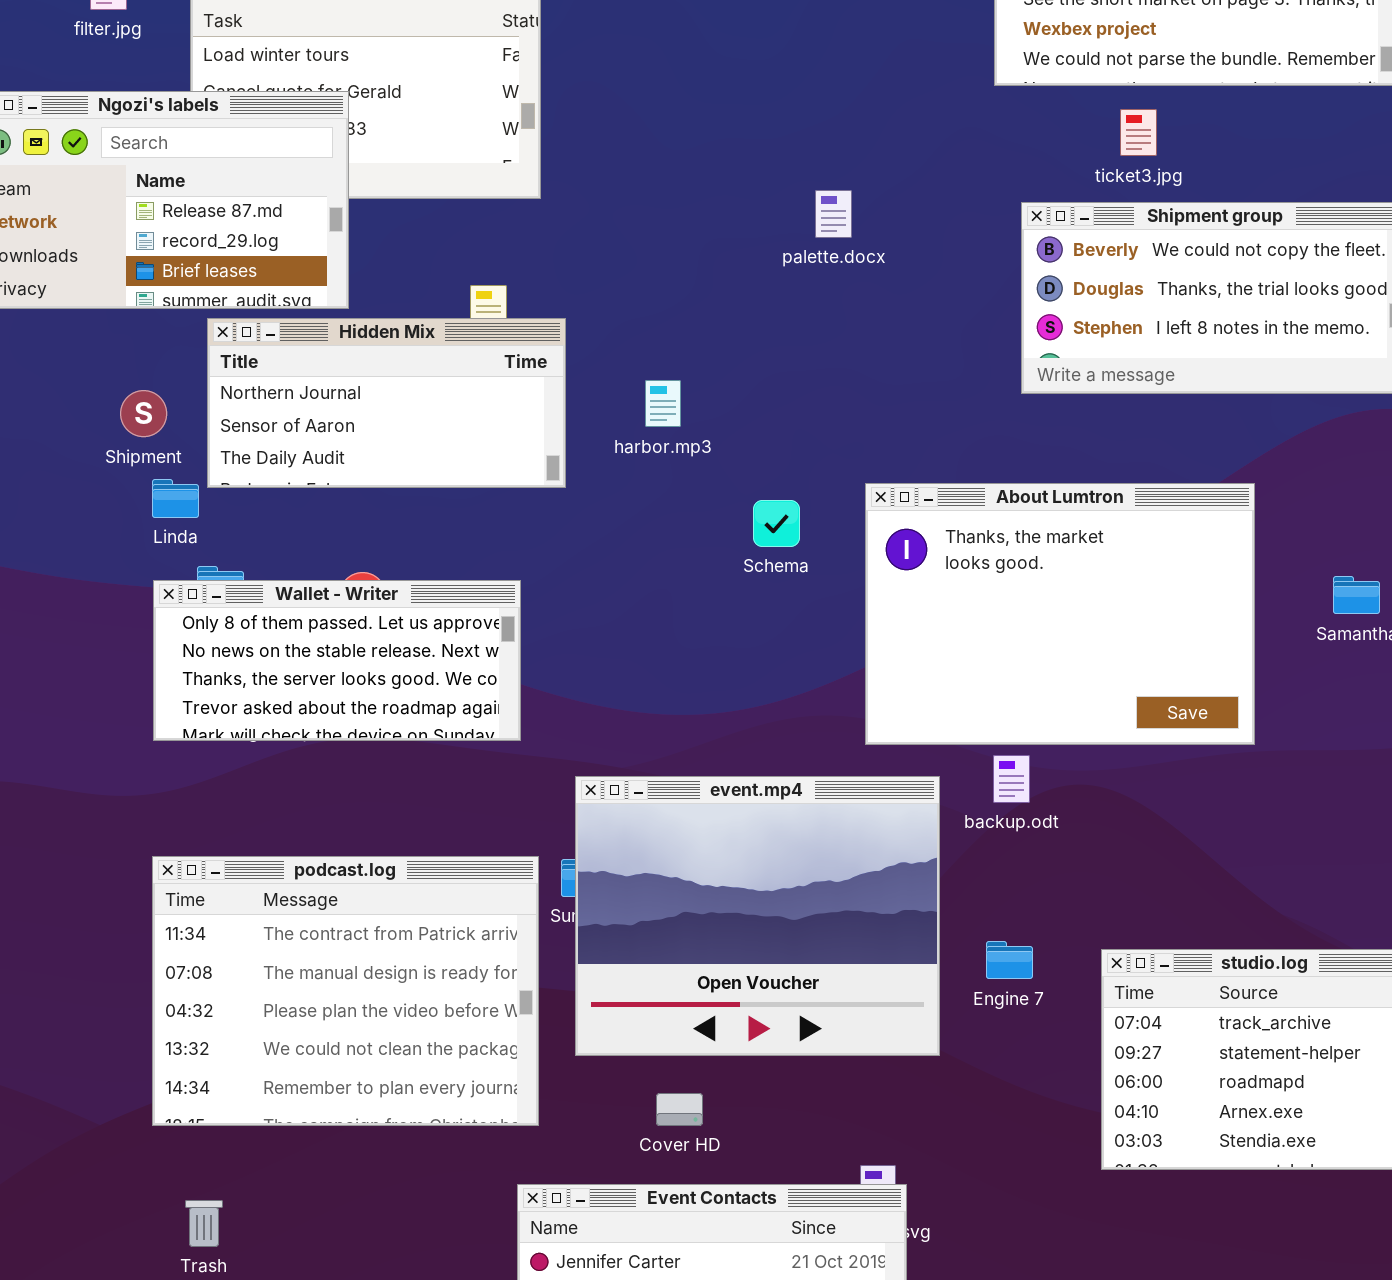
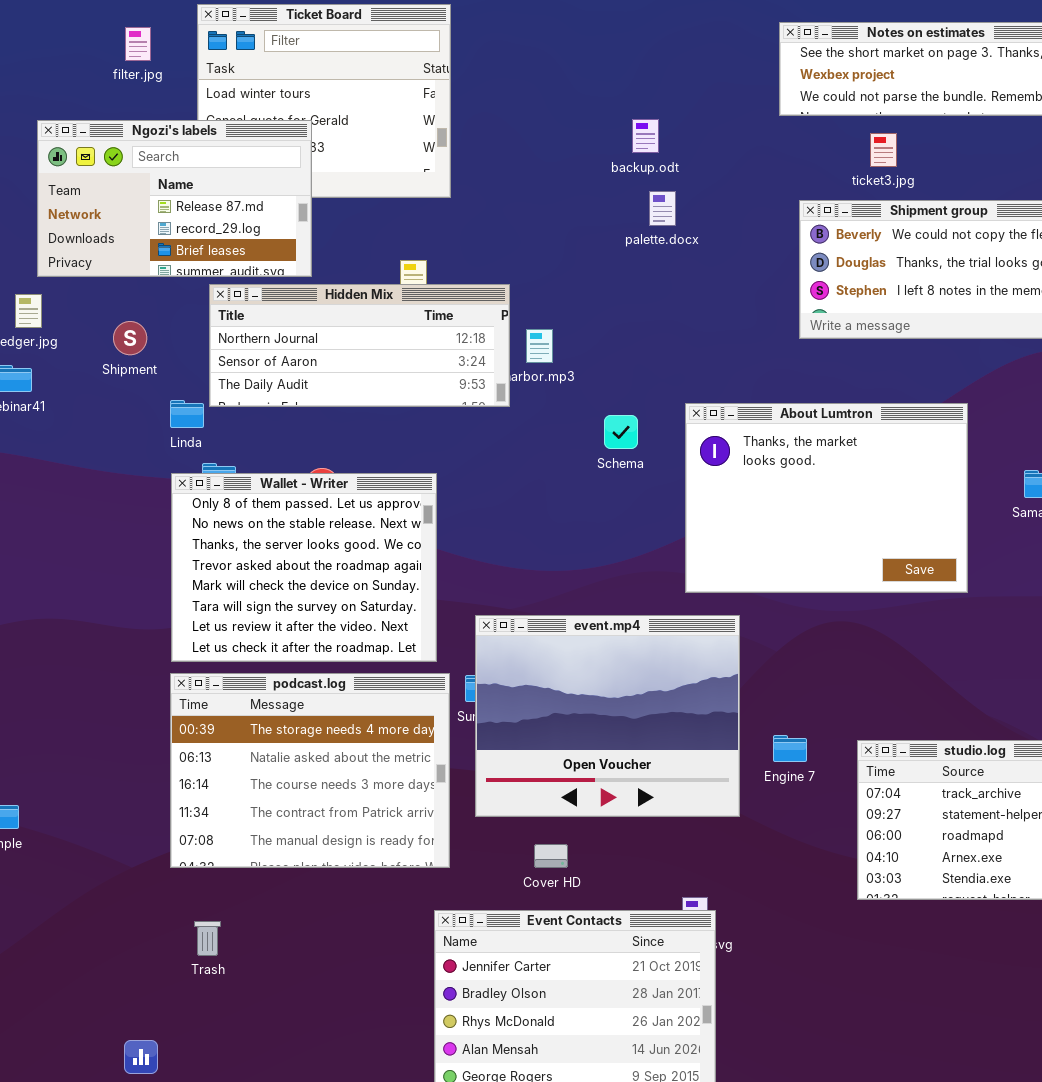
Hidden Mix: [207,318,566,488] -> [209,284,510,407], resized
Shipment: [120,390,167,437] -> [113,321,147,355], moved
Wallet - Writer: [153,580,521,741] -> [171,473,437,662], resized
backup.odt: [993,755,1030,803] -> [632,119,659,153], moved
podcast.log: [152,856,539,1126] -> [170,673,450,868], scrolled up 3 rows

